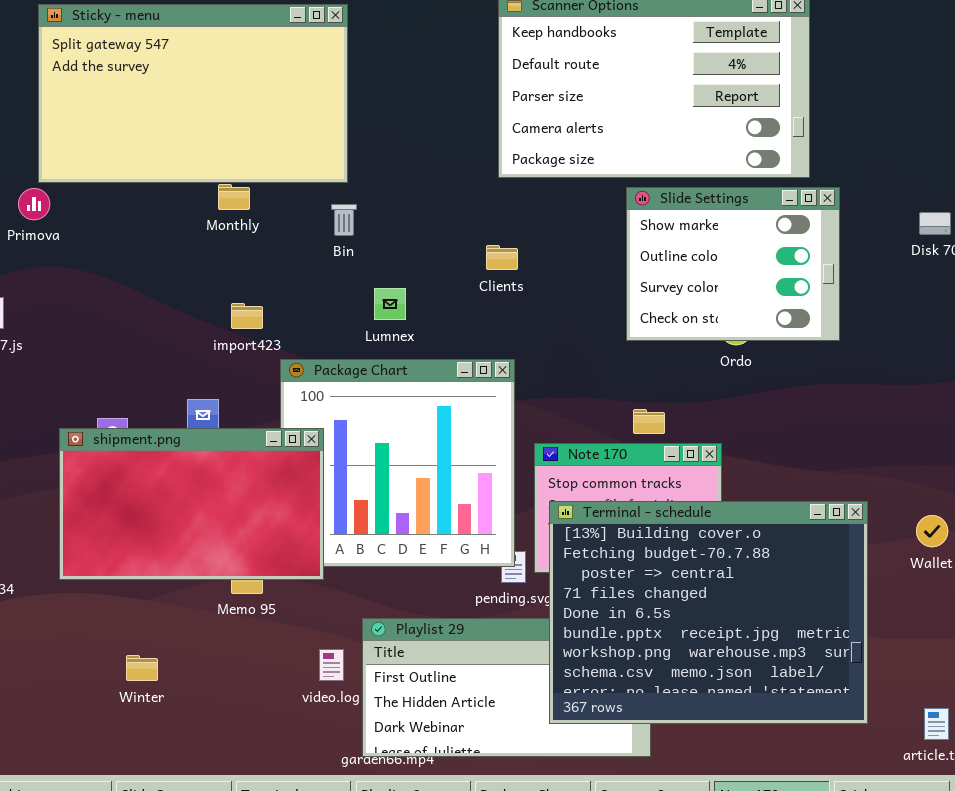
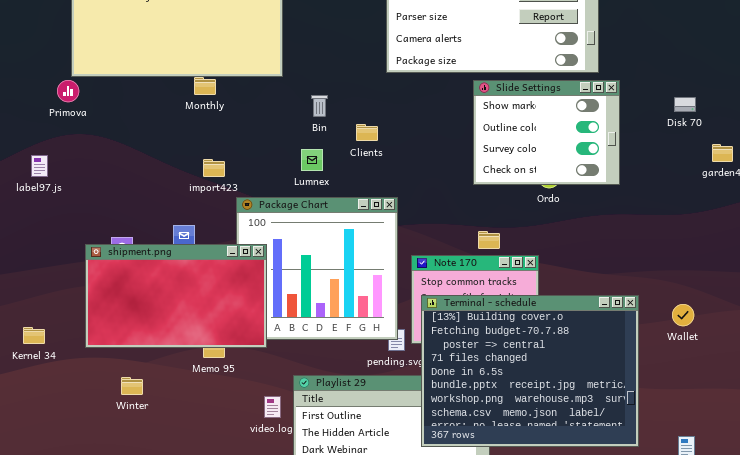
Bin: [331,204,357,236] -> [311,95,328,117], moved
Clients: [486,245,518,270] -> [356,124,378,141], moved
Winter: [126,655,158,681] -> [121,377,143,395], moved

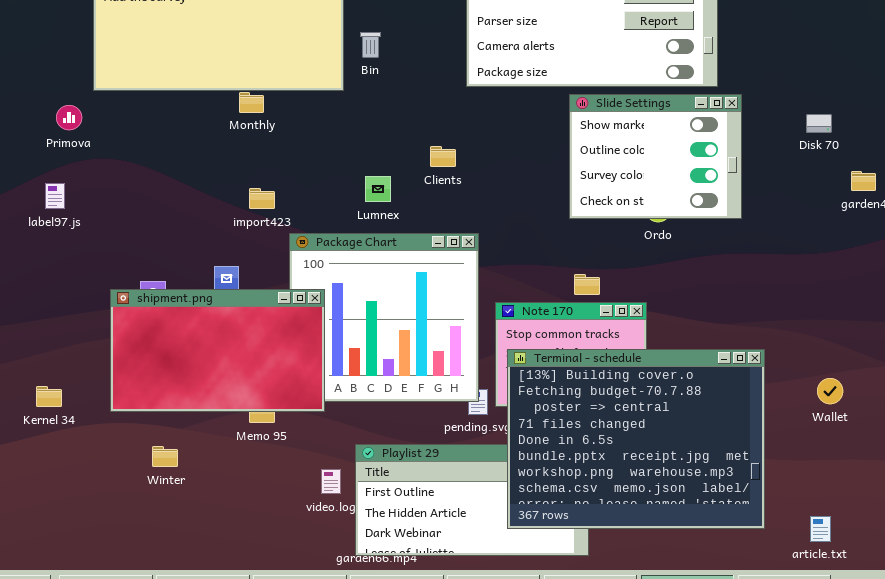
Primova: [57,80,79,102] -> [56,105,82,130], moved
Bin: [311,95,328,117] -> [360,32,381,58], moved
Wallet: [672,304,694,326] -> [817,378,843,404], moved

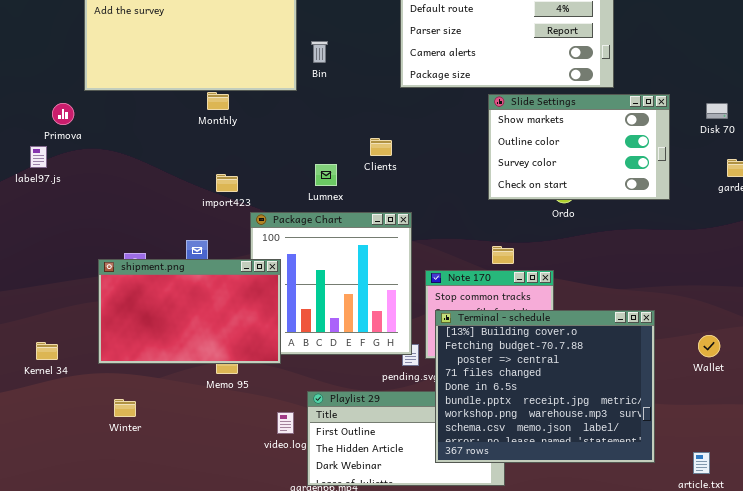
Slide Settings: [569,94,742,219] -> [488,94,670,200], resized
Disk 70: [806,114,832,133] -> [706,103,728,119], moved
label97.js: [45,183,65,209] -> [30,146,47,168], moved
Winter: [152,446,178,467] -> [114,399,136,417], moved

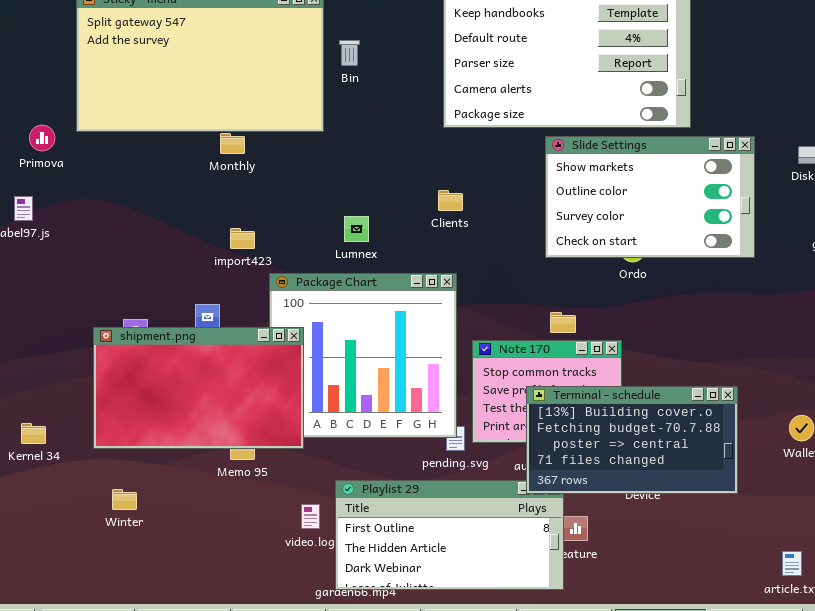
Bin: [311,41,328,63] -> [339,40,360,66], moved
Primova: [52,103,74,125] -> [29,125,55,151], moved
Clients: [370,138,392,156] -> [438,190,463,211], moved
Terminal - schedule: [435,310,655,463] -> [526,386,738,494], resized

